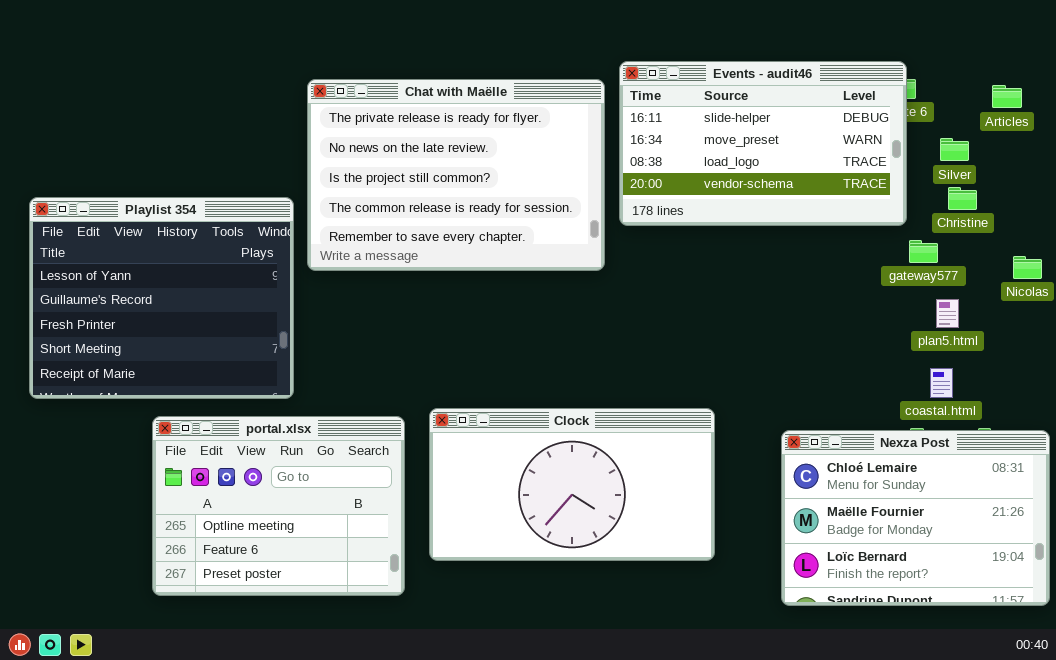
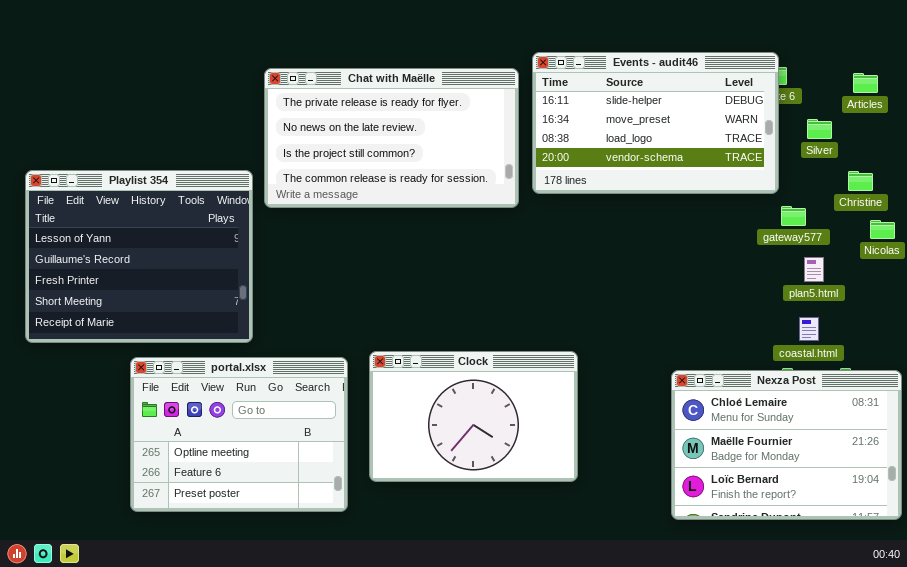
Chat with Maëlle: [307,79,605,271] -> [264,68,519,208], resized
Christine: [948,187,977,210] -> [848,171,873,191], moved
Clock: [429,408,715,561] -> [369,351,578,482], resized

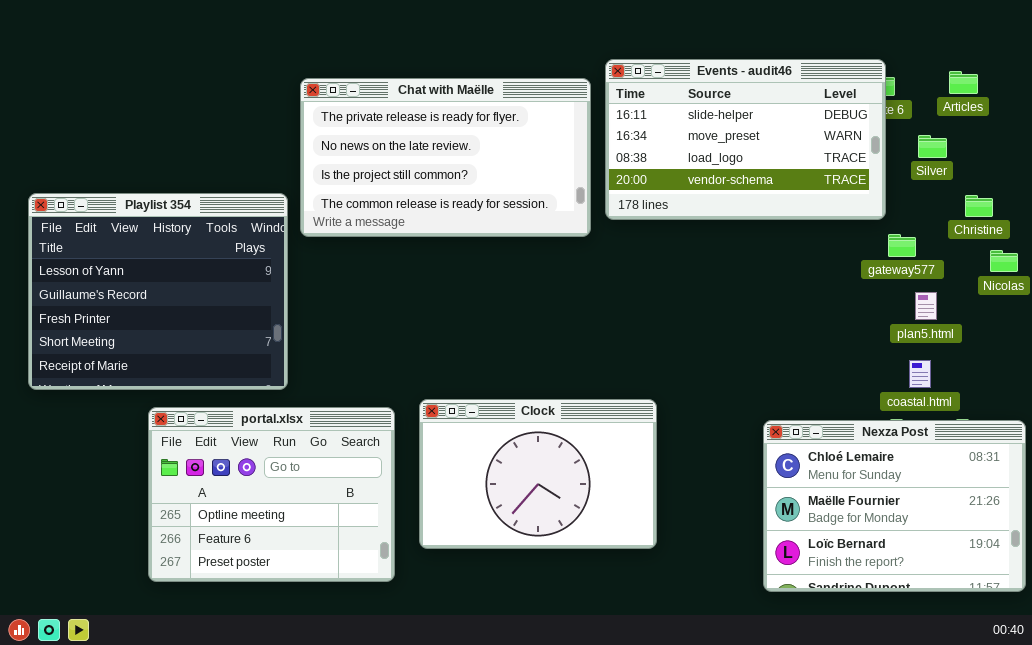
Articles: [853,73,878,93] -> [949,71,978,94], moved

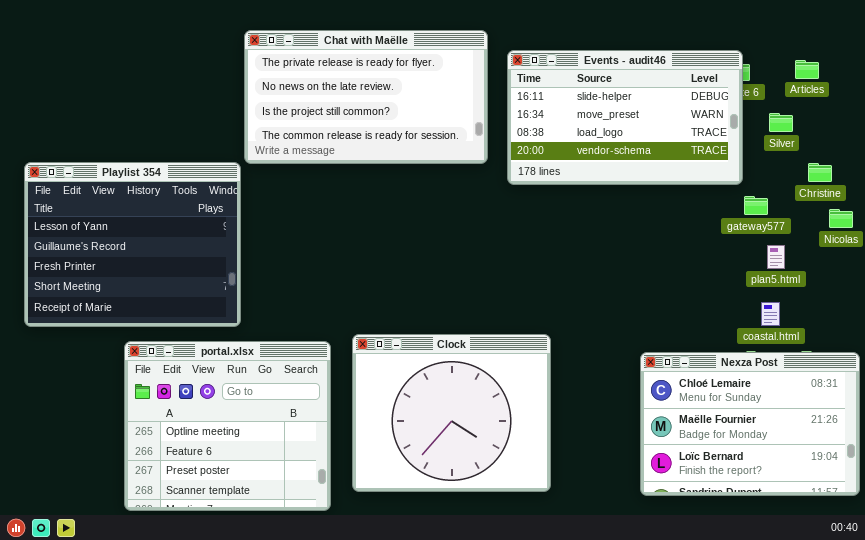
Chat with Maëlle: [300,78,591,237] -> [244,30,488,164], moved
Clock: [419,399,657,549] -> [352,334,551,492], resized
portal.xlsx: [148,407,395,582] -> [124,341,331,511], resized

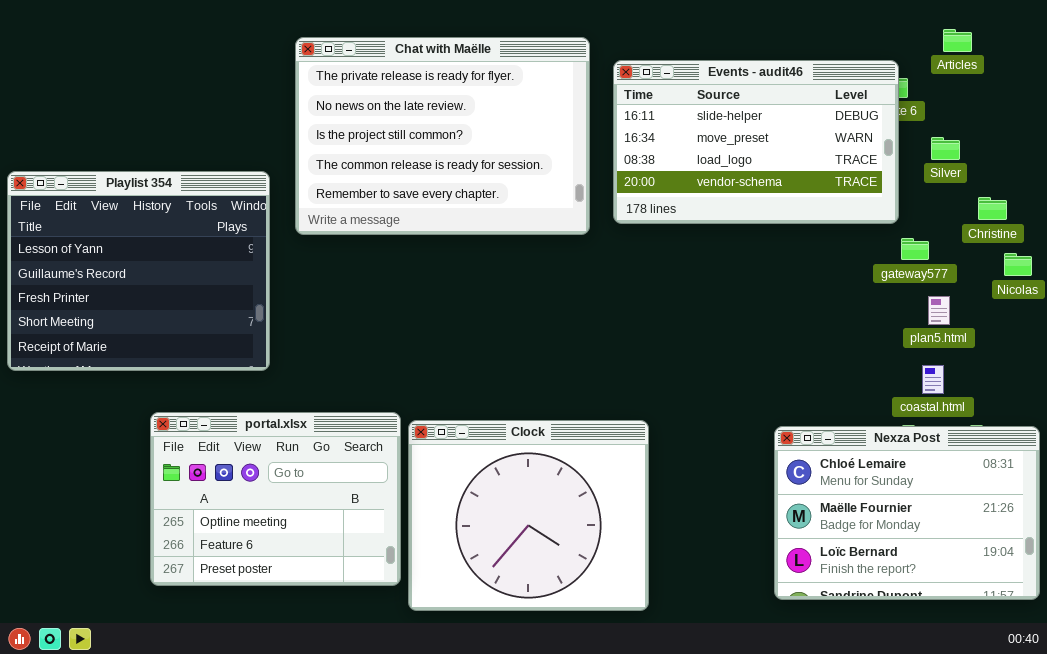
Chat with Maëlle: [244,30,488,164] -> [295,37,590,235], resized
Articles: [795,60,819,79] -> [943,29,972,52], moved
Playlist 354: [24,162,241,327] -> [7,171,270,371], moved
Clock: [352,334,551,492] -> [408,420,649,611], moved
portal.xlsx: [124,341,331,511] -> [150,412,401,586], resized

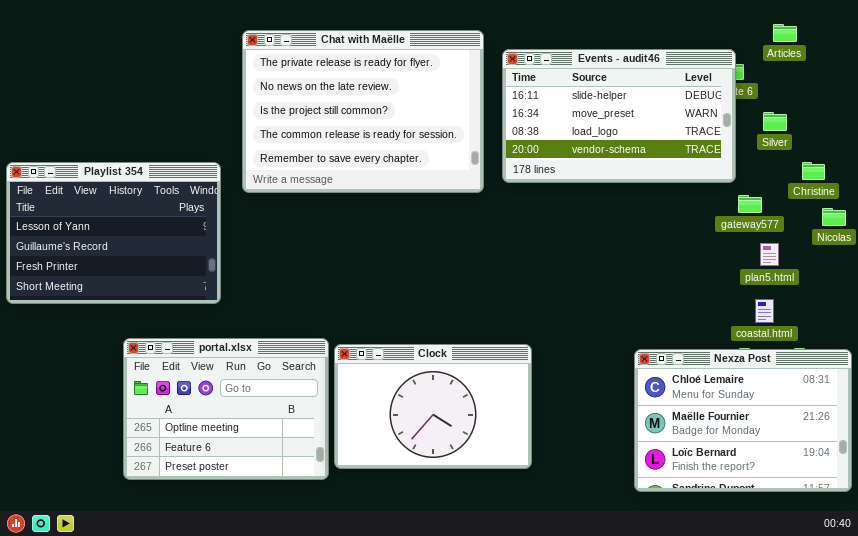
Playlist 354: [7,171,270,371] -> [6,162,221,304], resized
Clock: [408,420,649,611] -> [334,344,532,469], resized

